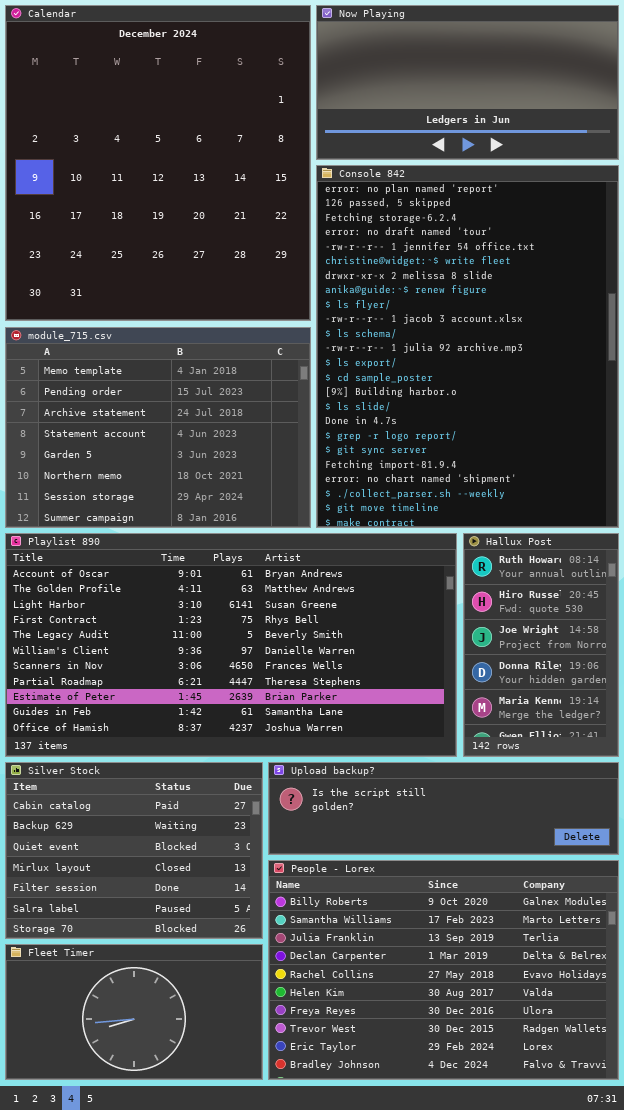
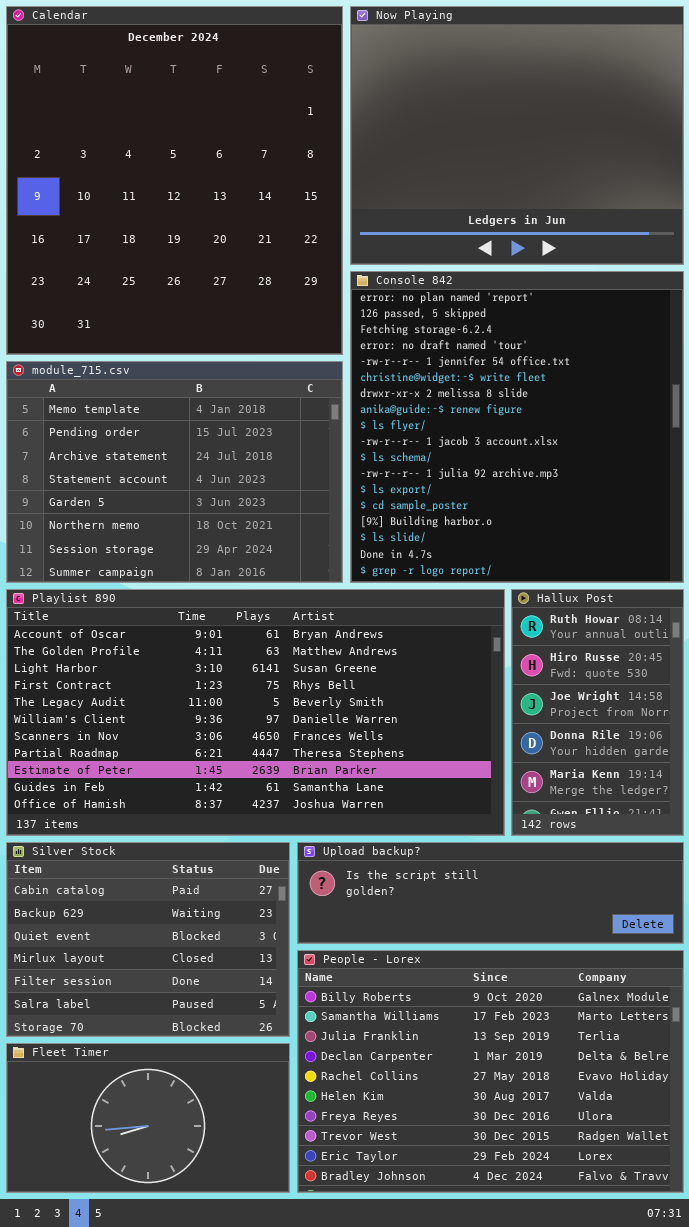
Now Playing: [316,5,619,160] -> [350,6,684,265], resized
Console 842: [316,165,619,528] -> [350,271,684,583], resized

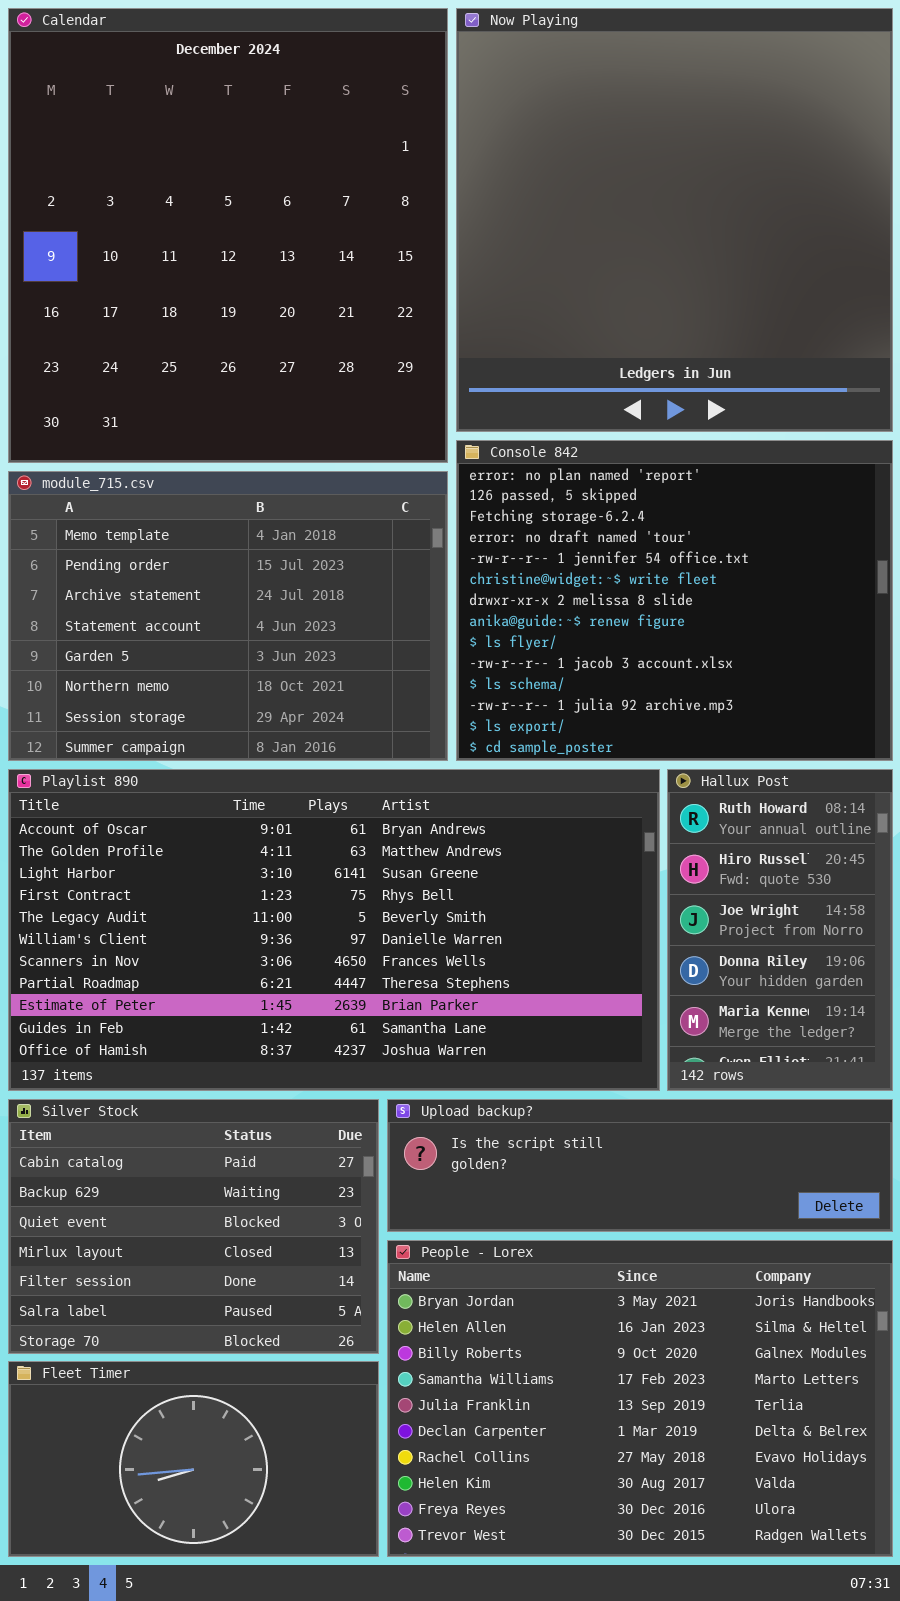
Now Playing: [350,6,684,265] -> [456,8,893,432], resized
Console 842: [350,271,684,583] -> [456,440,893,761], resized
People - Lorex: [297,950,684,1193] -> [387,1240,893,1557], scrolled up 2 rows

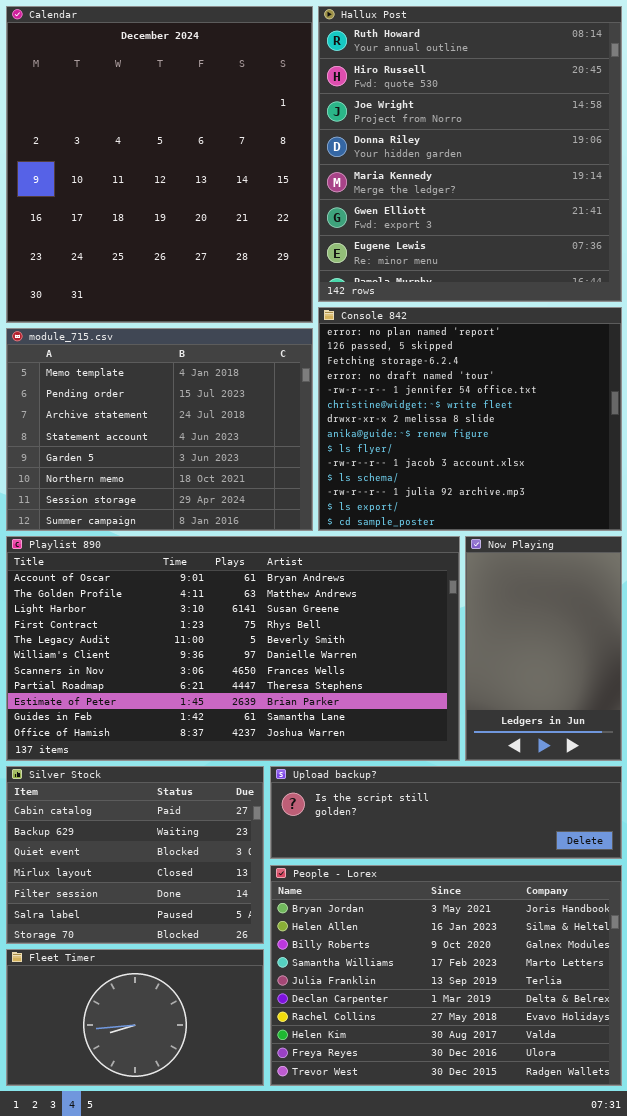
Now Playing: [456,8,893,432] -> [465,536,622,761], moved, resized
Hallux Post: [667,769,893,1091] -> [318,6,622,302], moved, resized

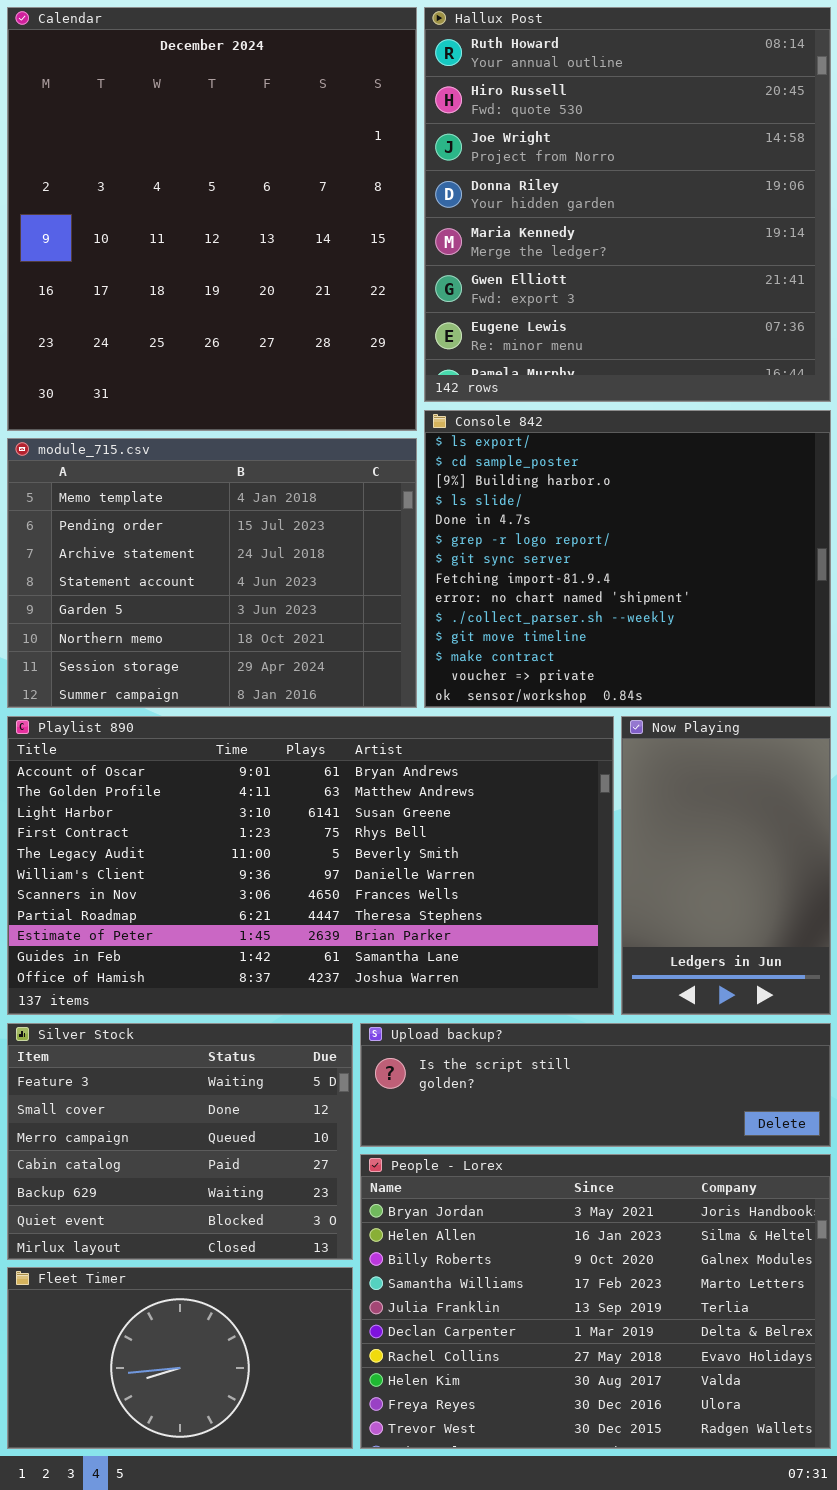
Console 842: [318,307,622,531] -> [424,410,831,708], scrolled down 12 rows
Silver Stock: [6,766,264,944] -> [7,1023,353,1260], scrolled up 3 rows

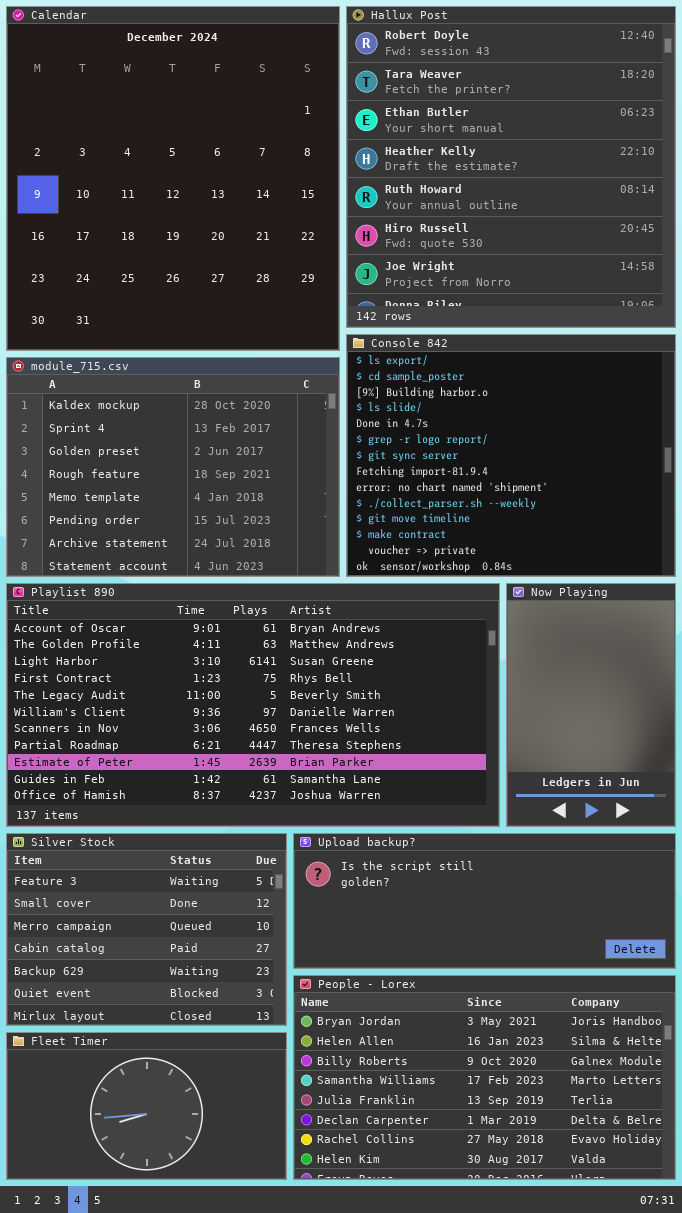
Hallux Post: [424,7,831,402] -> [346,6,676,328], scrolled up 4 rows
module_715.csv: [7,438,417,708] -> [6,357,340,577], scrolled up 4 rows
Upload backup?: [360,1023,831,1147] -> [293,833,676,969], resized
People - Lorex: [360,1154,831,1449] -> [293,975,676,1180], resized

